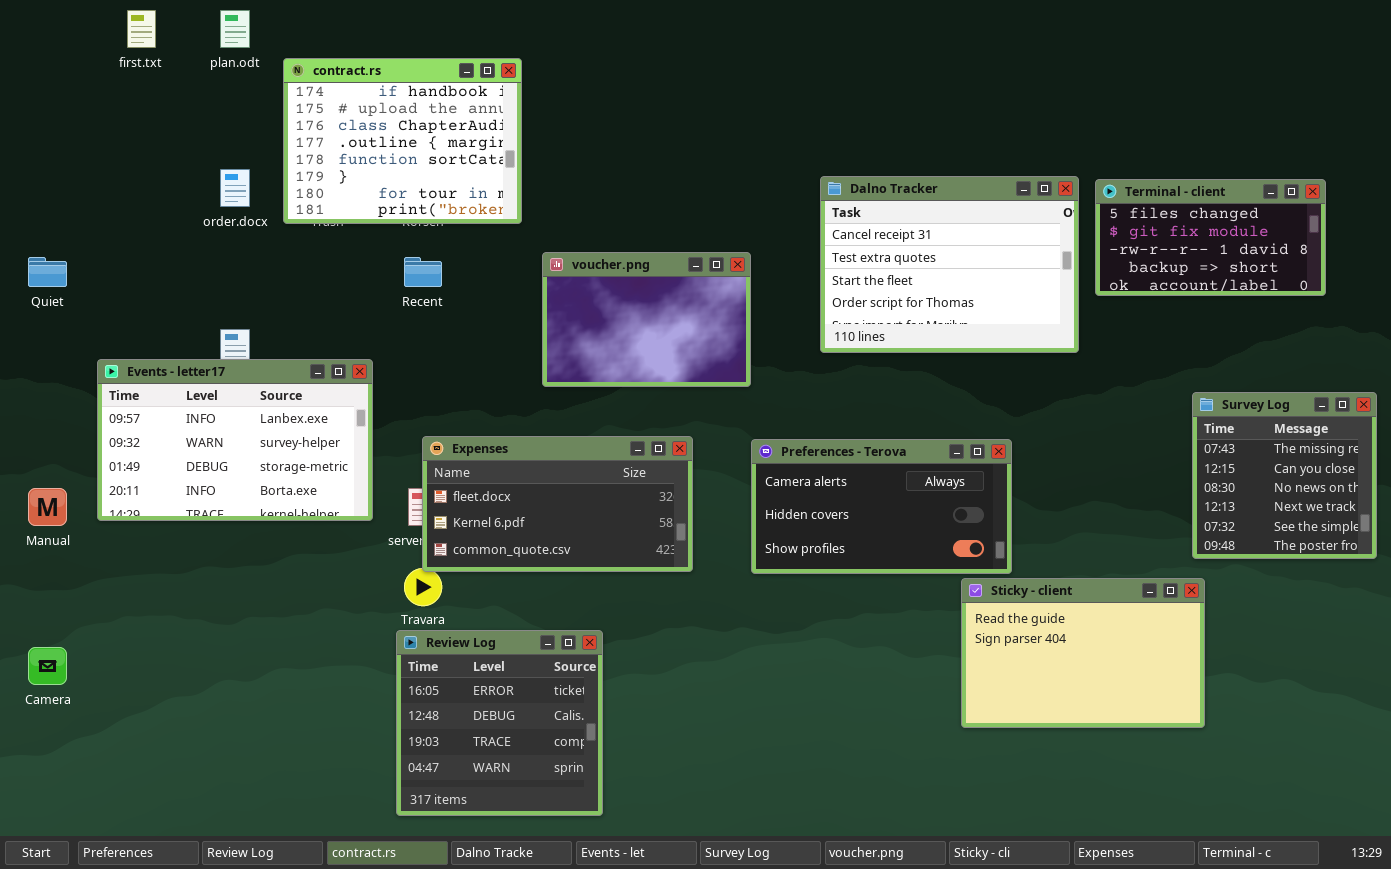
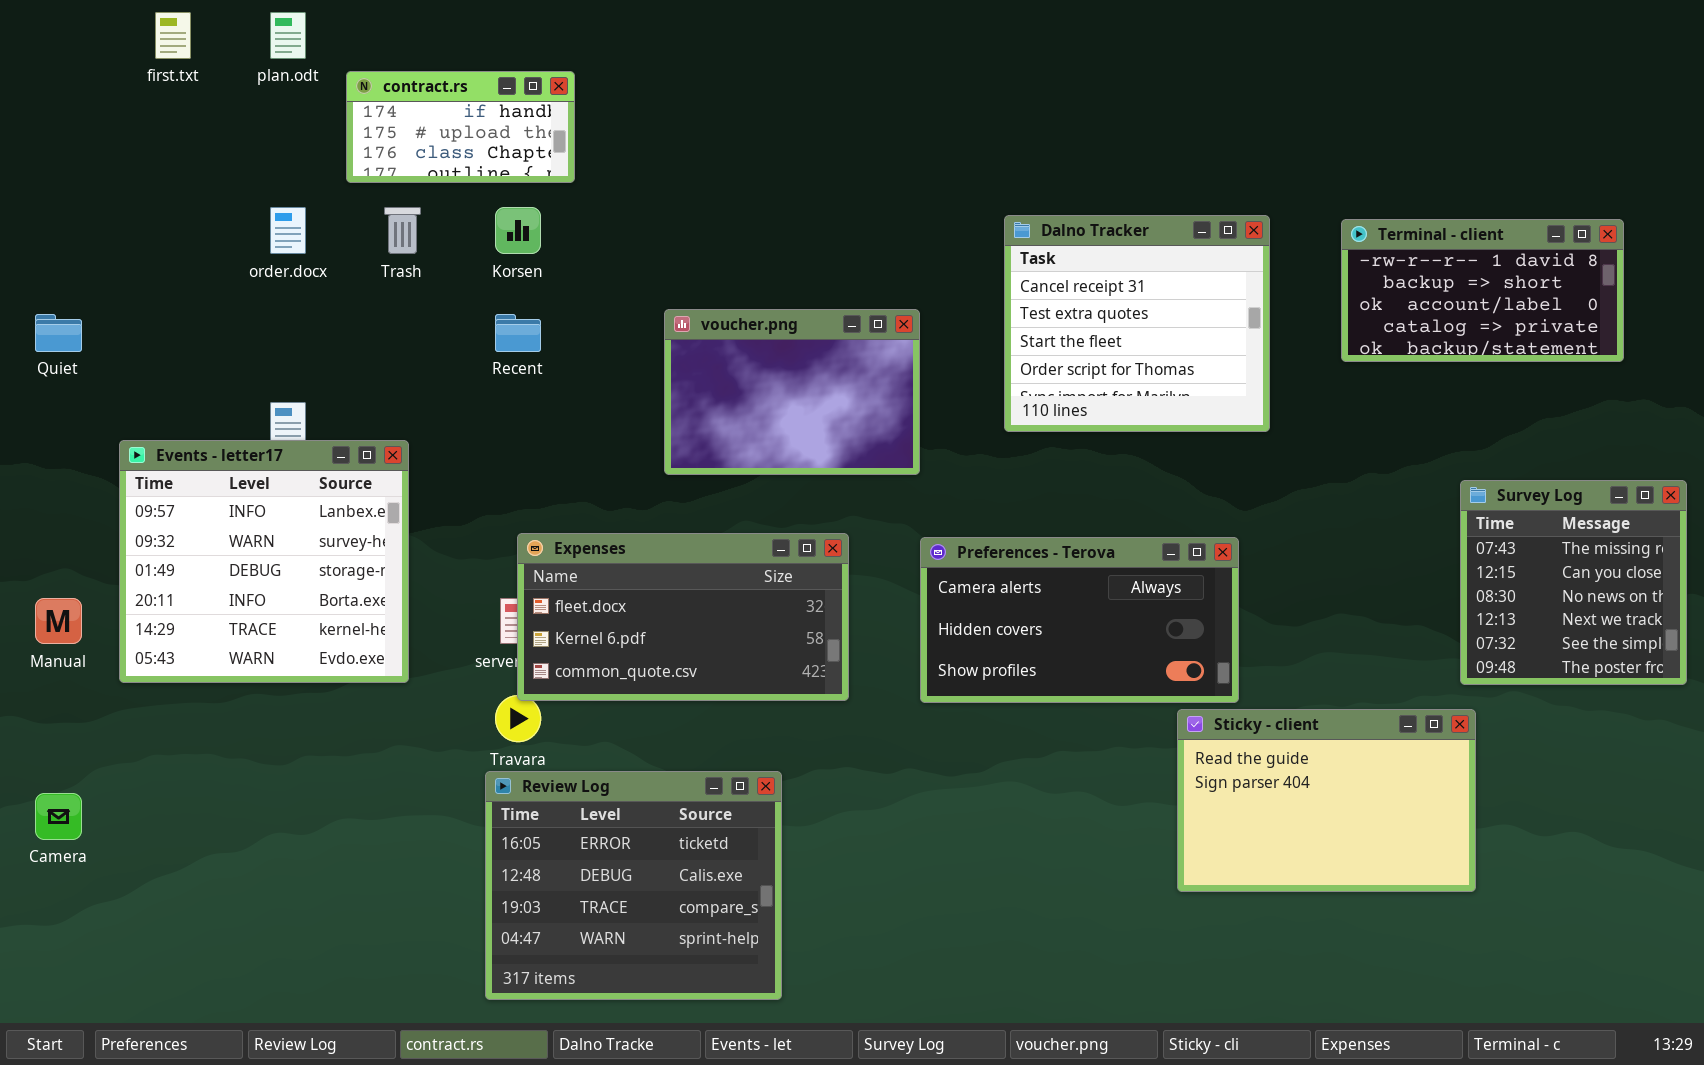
contract.rs: [283,58,522,224] -> [346,71,575,183], resized
Dalno Tracker: [820,176,1079,353] -> [1004,215,1270,432], resized
Terminal - client: [1095,179,1326,296] -> [1341,219,1624,362], scrolled down 2 rows
Events - letter17: [97,359,373,521] -> [119,440,409,683], resized
Review Log: [396,630,603,816] -> [485,771,782,1000], resized

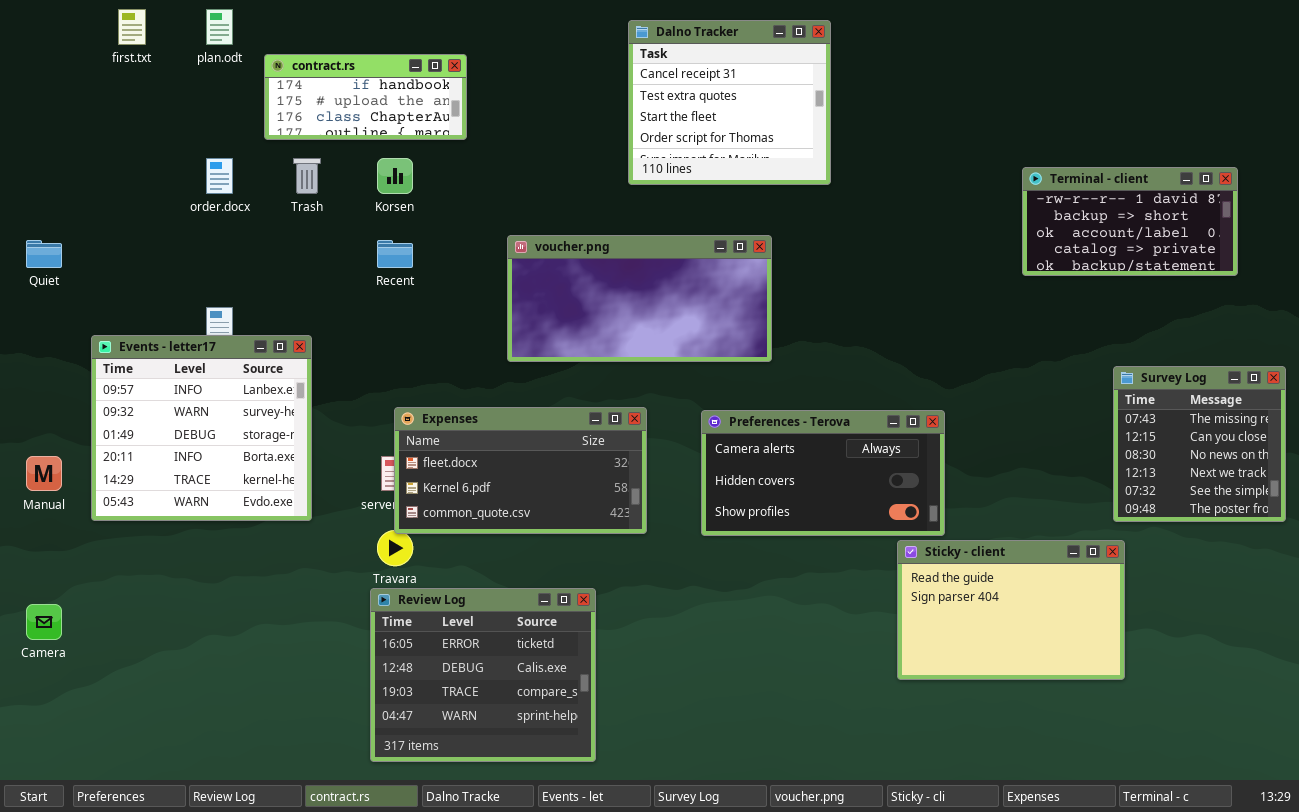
contract.rs: [346,71,575,183] -> [264,54,467,140], resized
Dalno Tracker: [1004,215,1270,432] -> [628,20,831,185], moved
voucher.png: [664,309,920,475] -> [507,235,772,362], resized

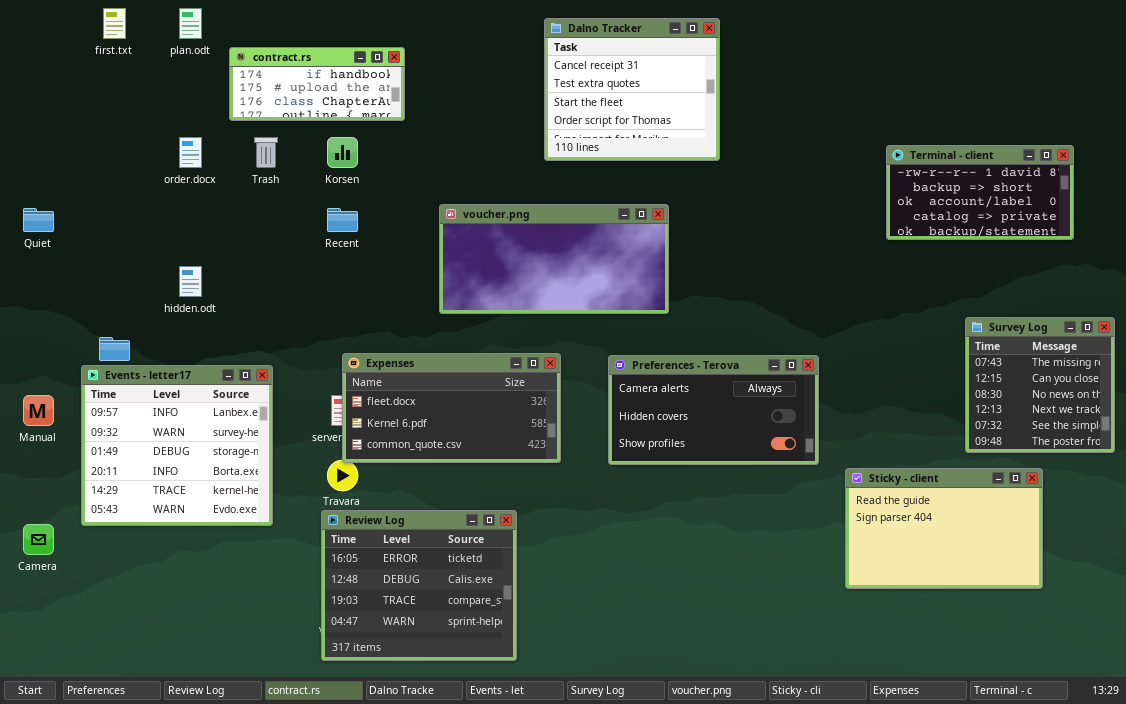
Events - letter17: [91,335,312,521] -> [81,365,273,526], moved
Sticky - client: [897,540,1125,680] -> [845,468,1043,589], moved

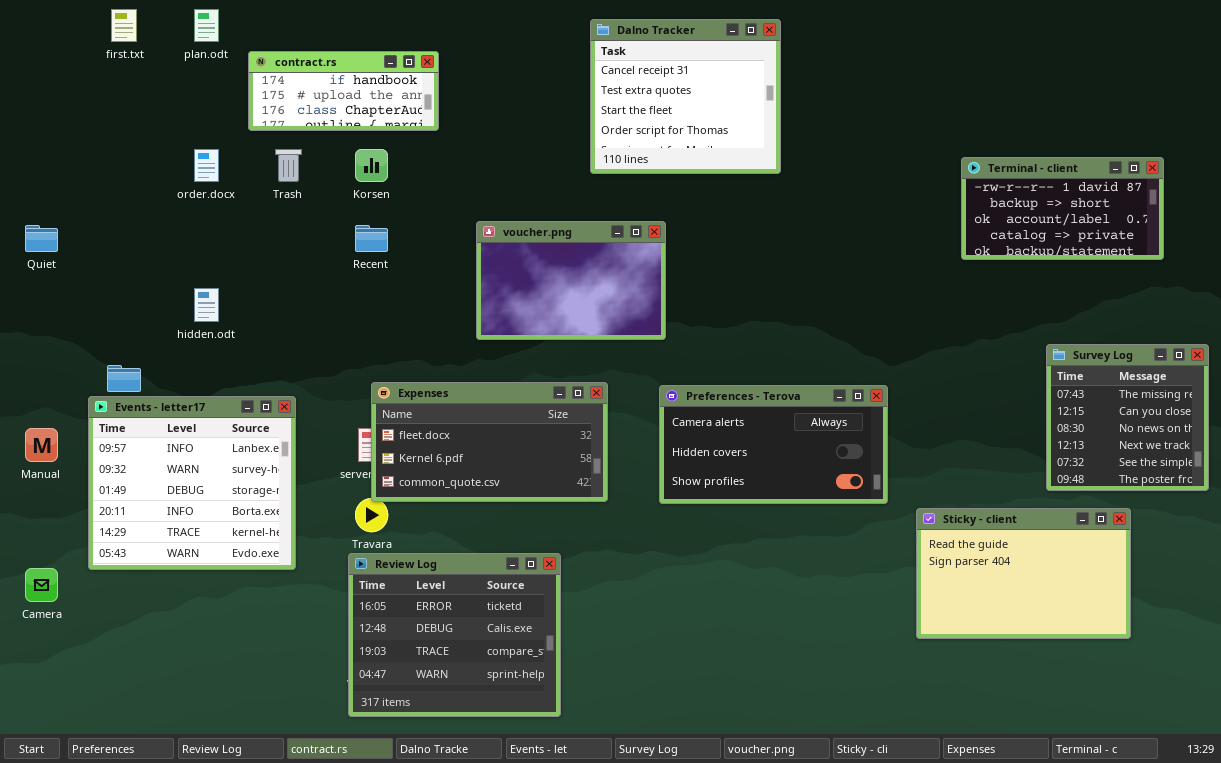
voucher.png: [439,204,669,314] -> [476,221,666,340], resized

